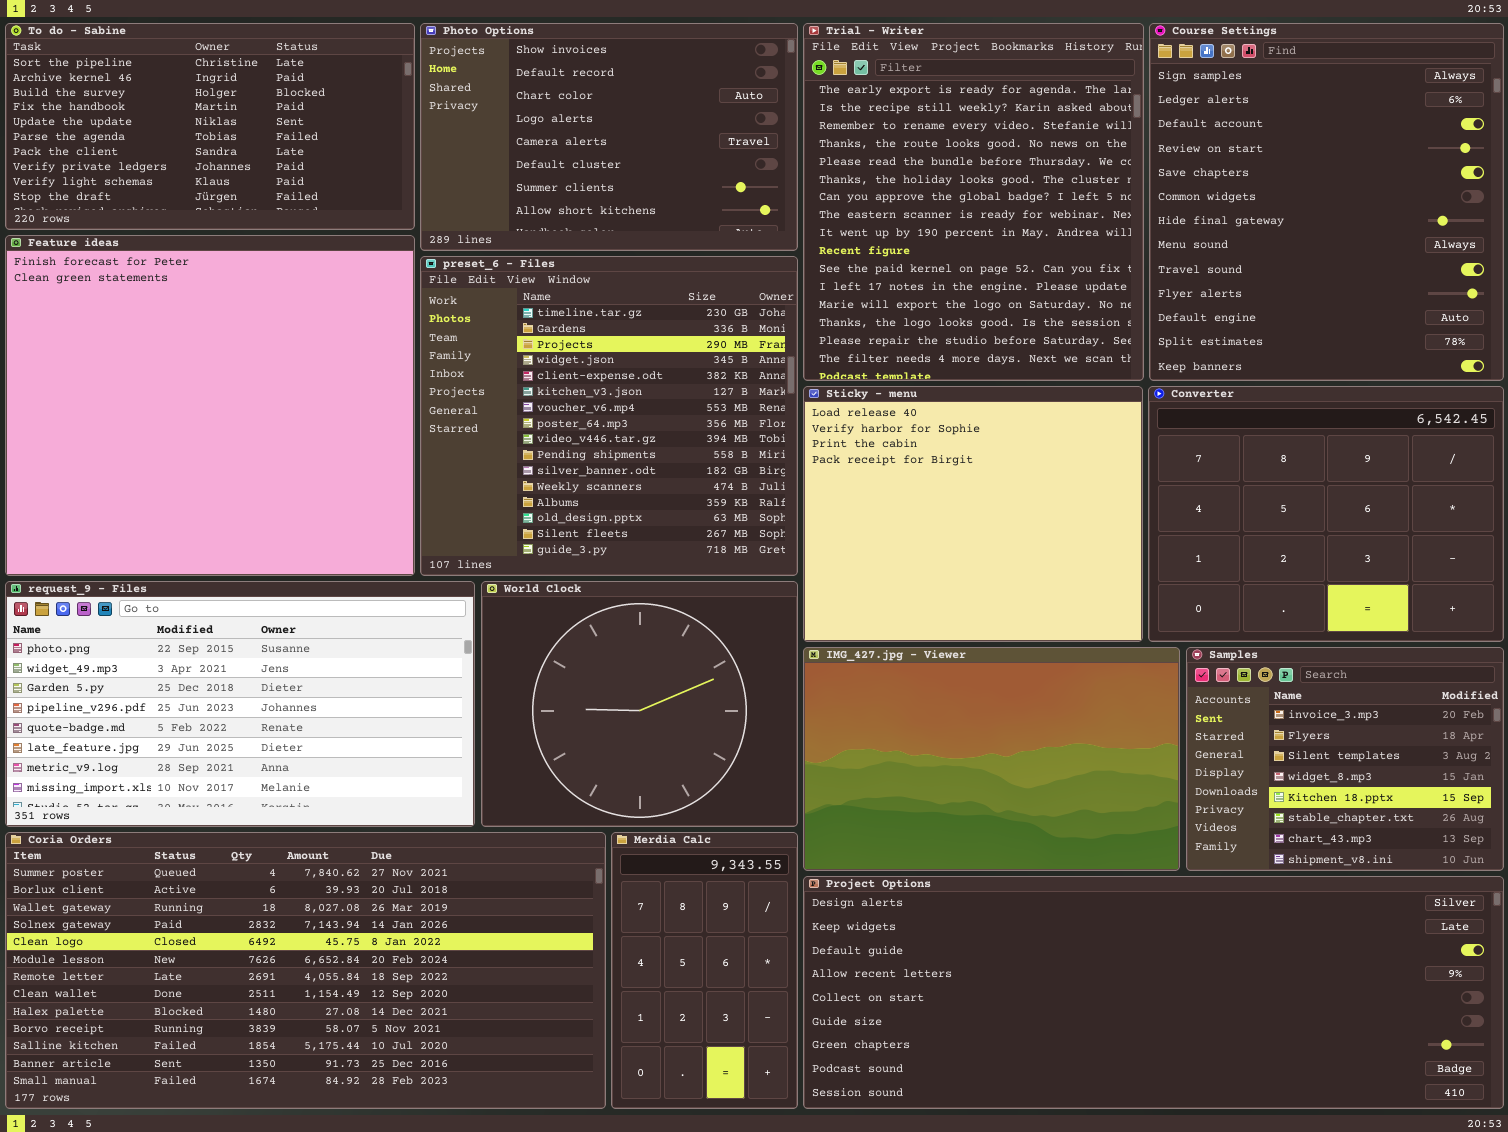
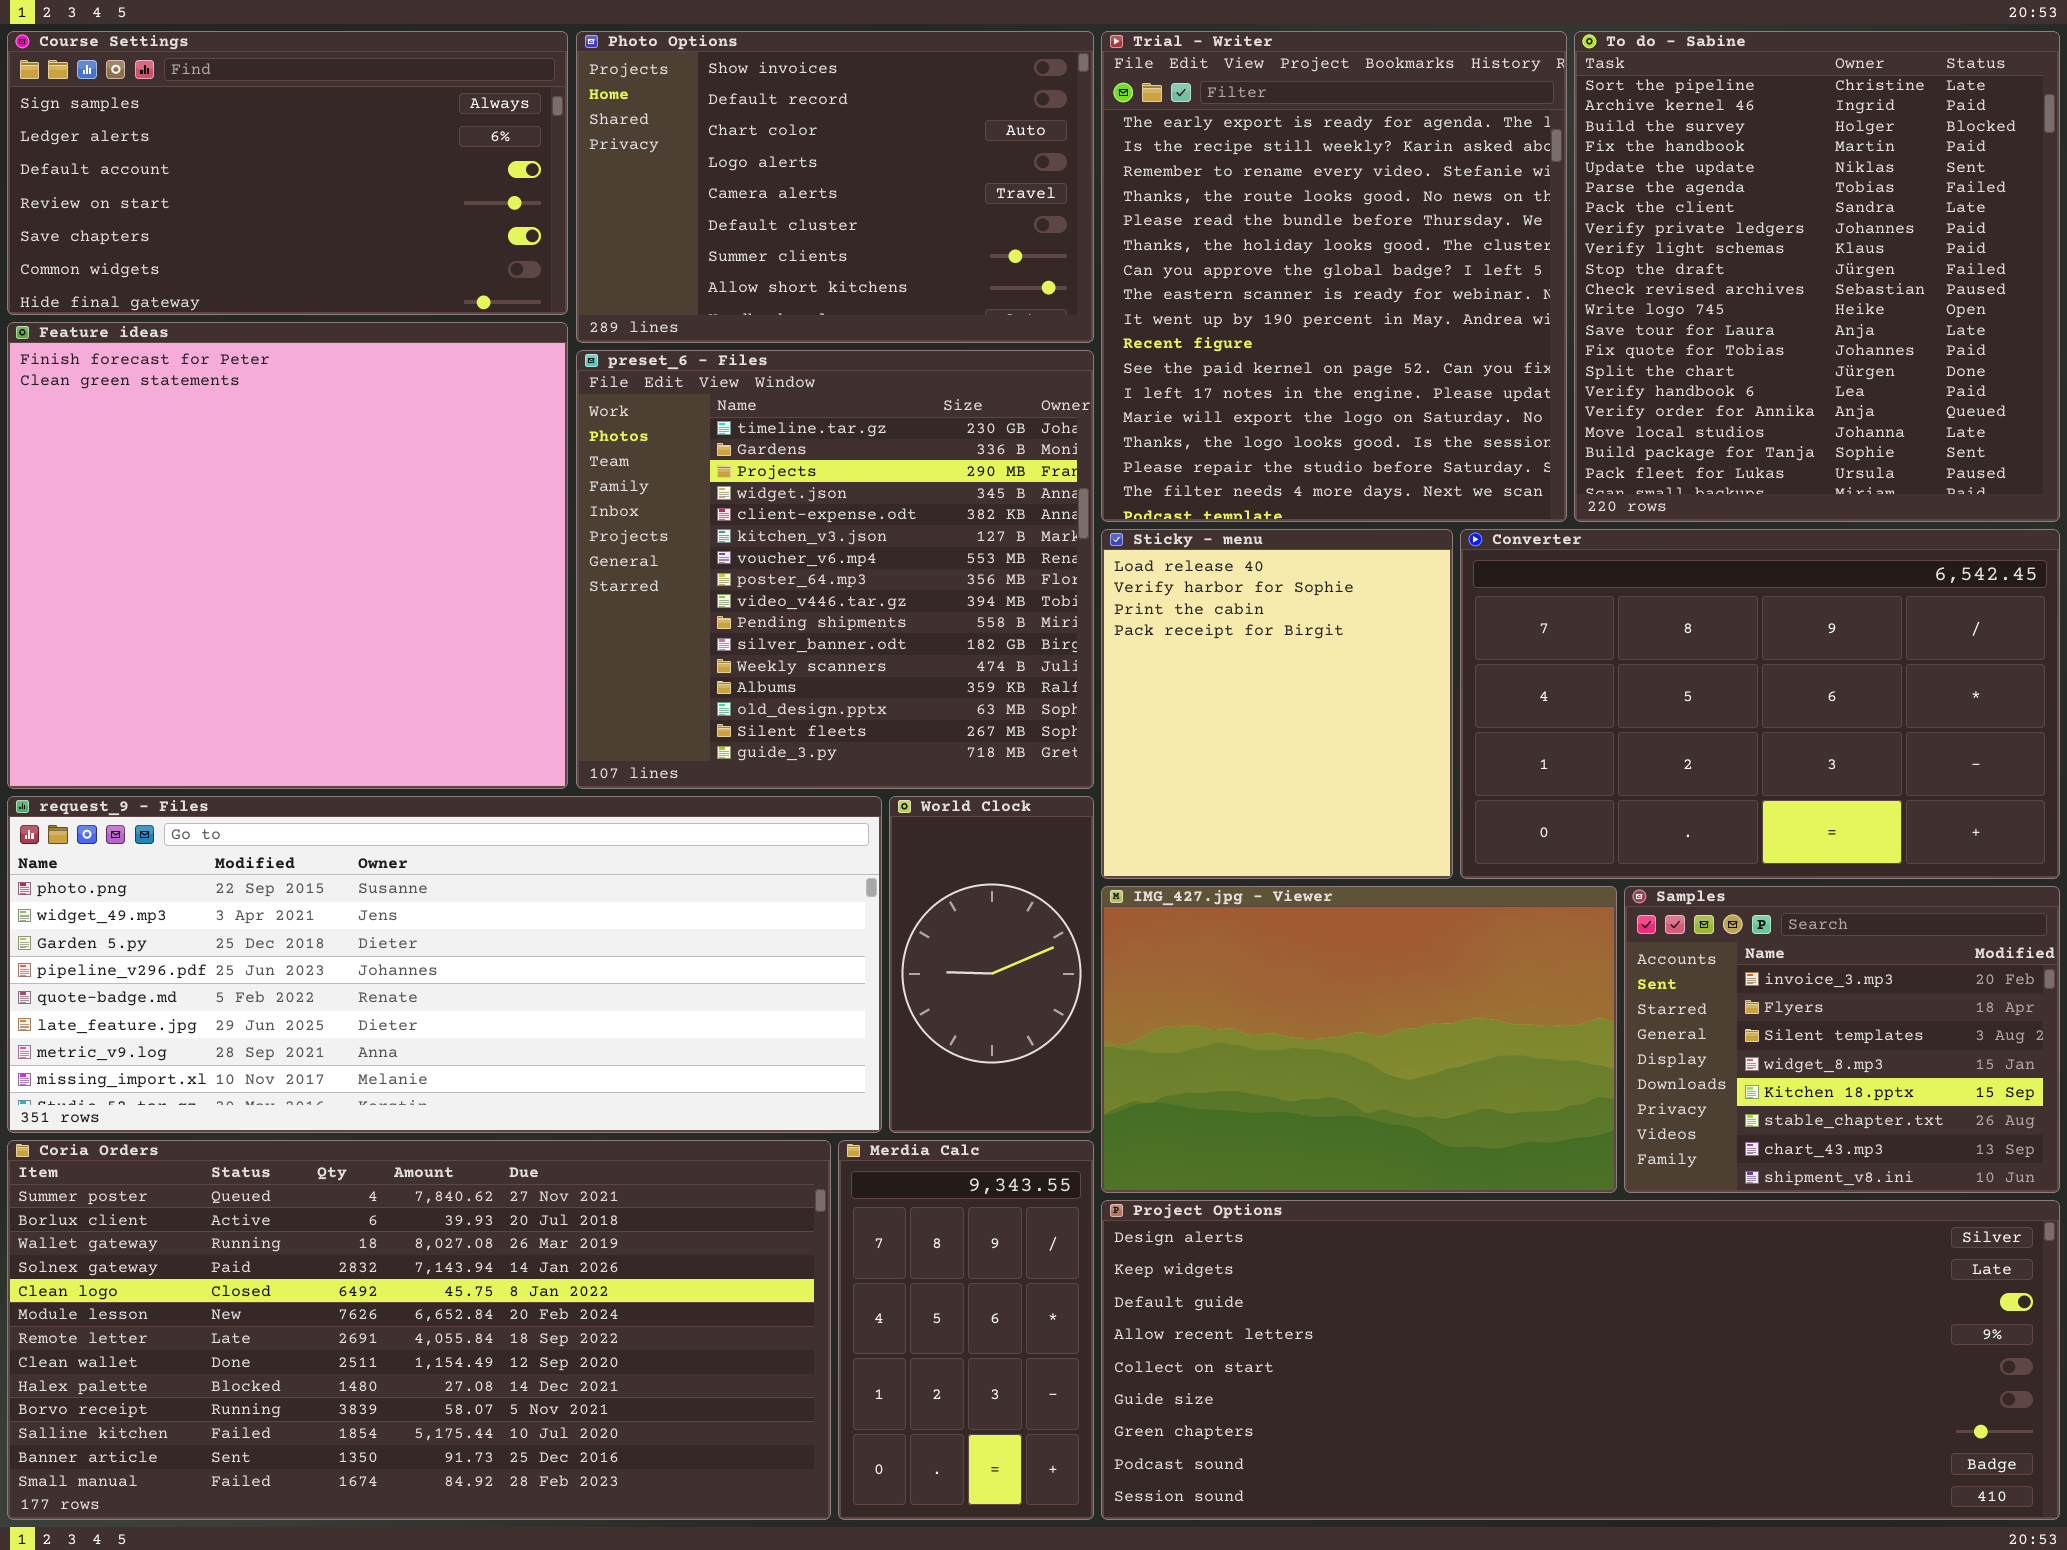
To do - Sabine: [5,23,415,230] -> [1574,31,2060,522], moved, resized
Course Settings: [1149,23,1504,381] -> [7,31,568,315], moved, resized
Sticky - menu: [803,386,1143,642] -> [1101,529,1453,879], resized
Converter: [1148,386,1504,642] -> [1460,529,2060,879], resized
request_9 - Files: [5,581,475,827] -> [7,796,882,1133], resized
World Clock: [481,581,798,827] -> [889,796,1094,1133], resized

